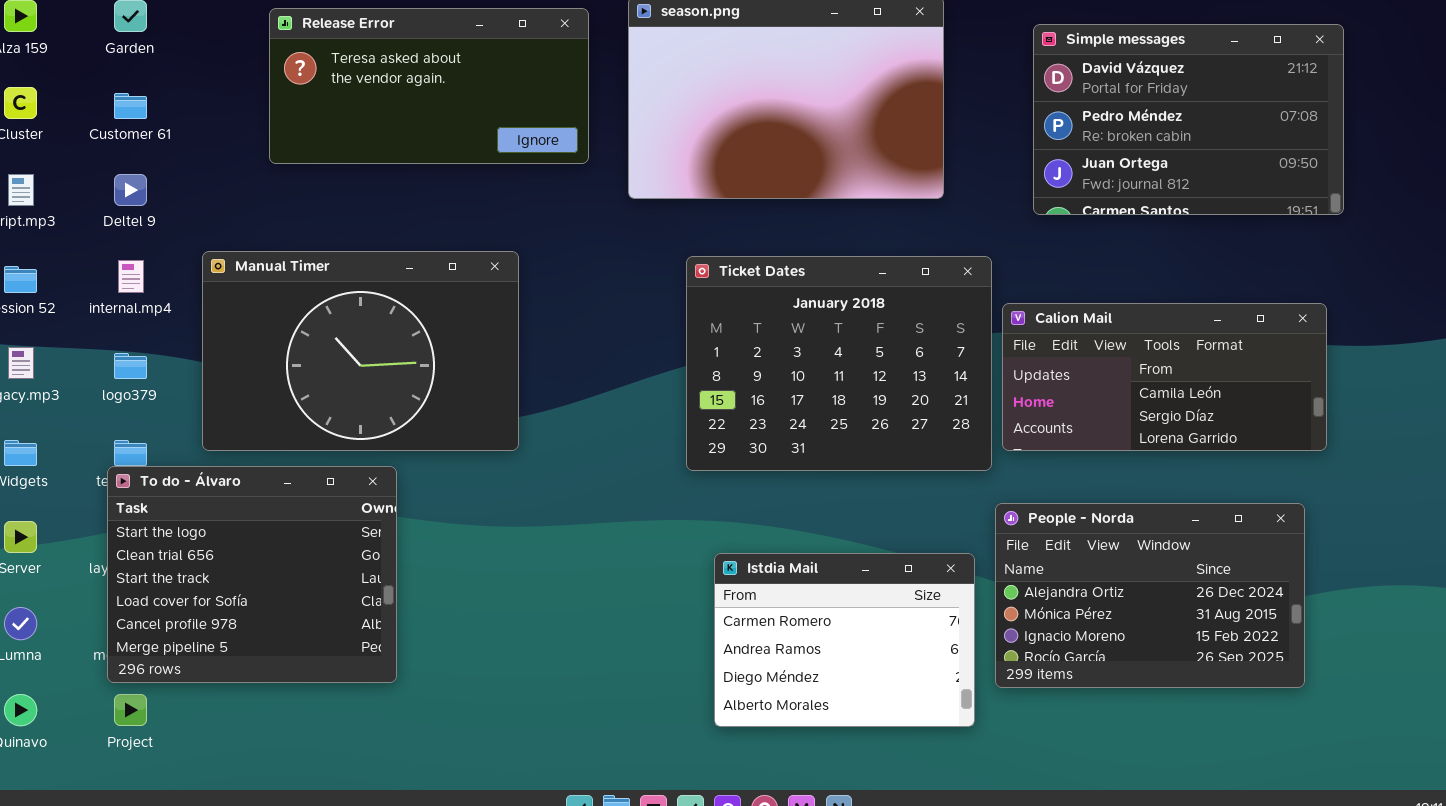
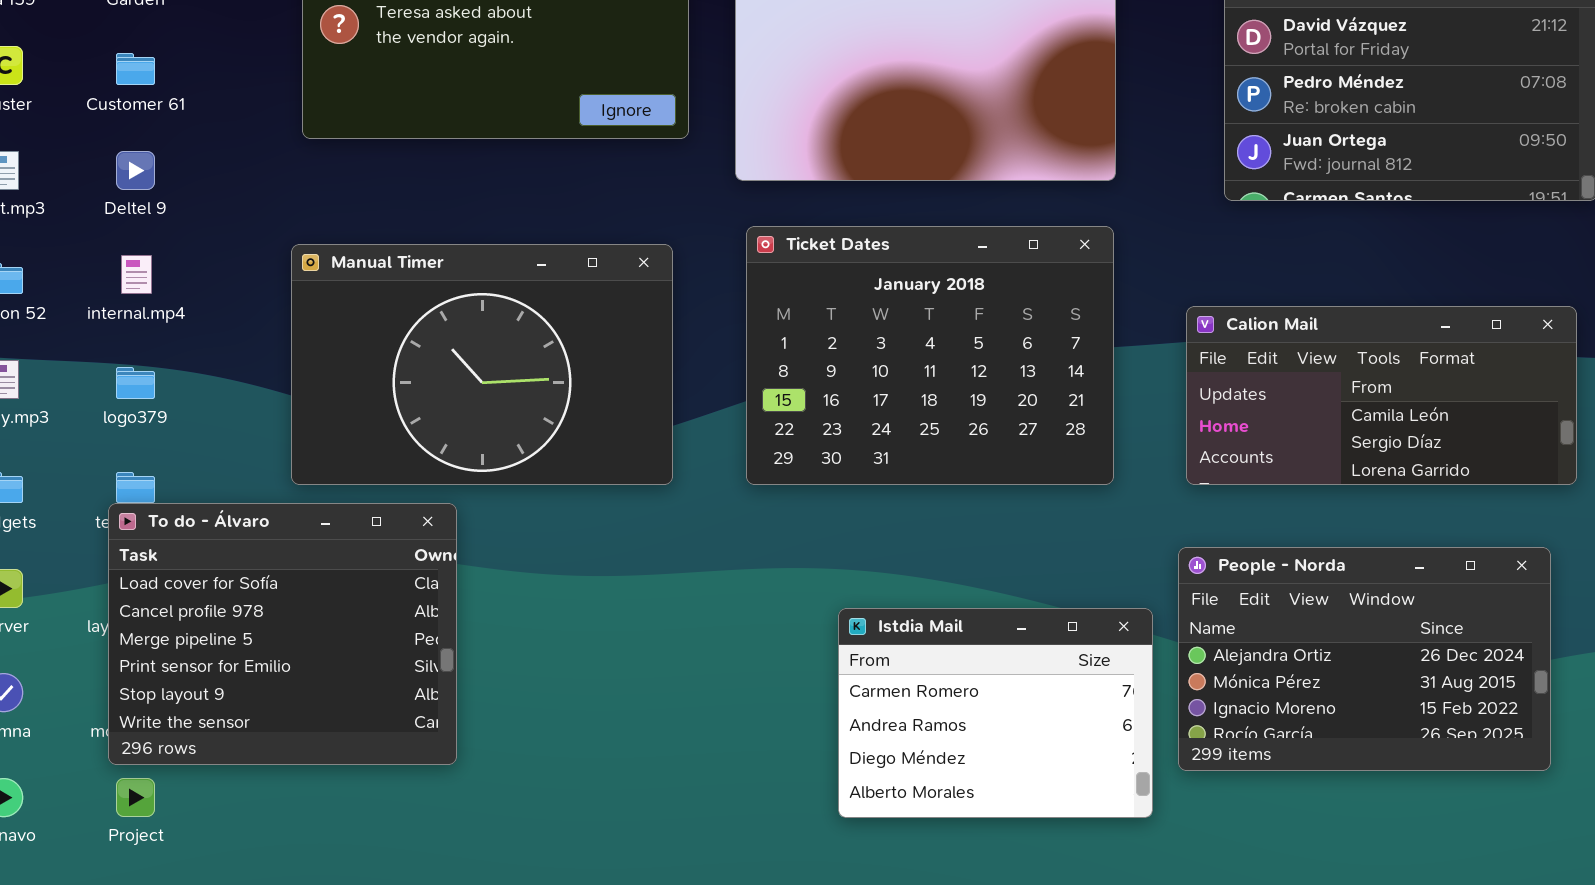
Manual Timer: [202,251,519,451] -> [291,244,673,485], moved
Ticket Dates: [686,256,992,471] -> [746,226,1114,485], moved
To do - Álvaro: [107,466,397,683] -> [108,503,457,765], scrolled down 3 rows

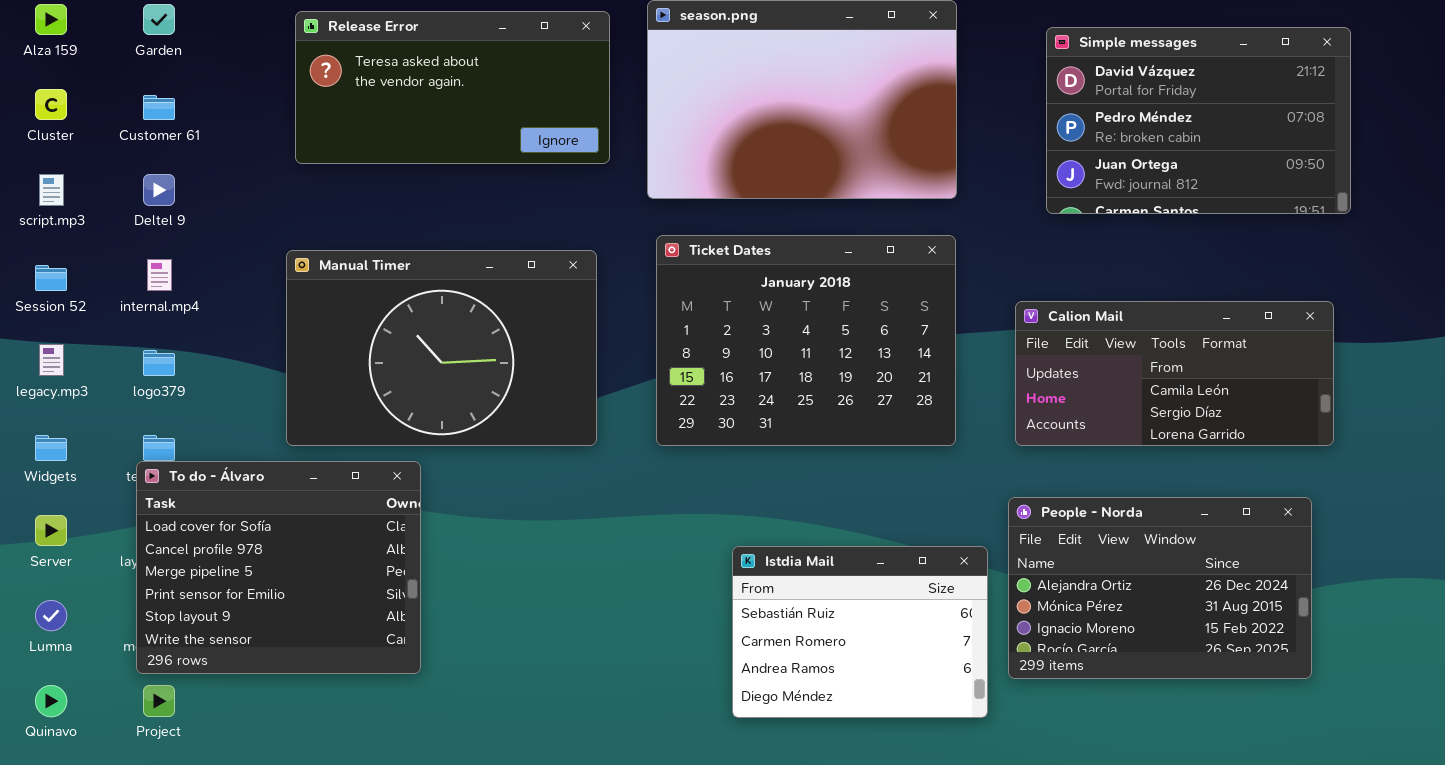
Istdia Mail: [838,608,1153,818] -> [732,546,988,718], scrolled up 1 row

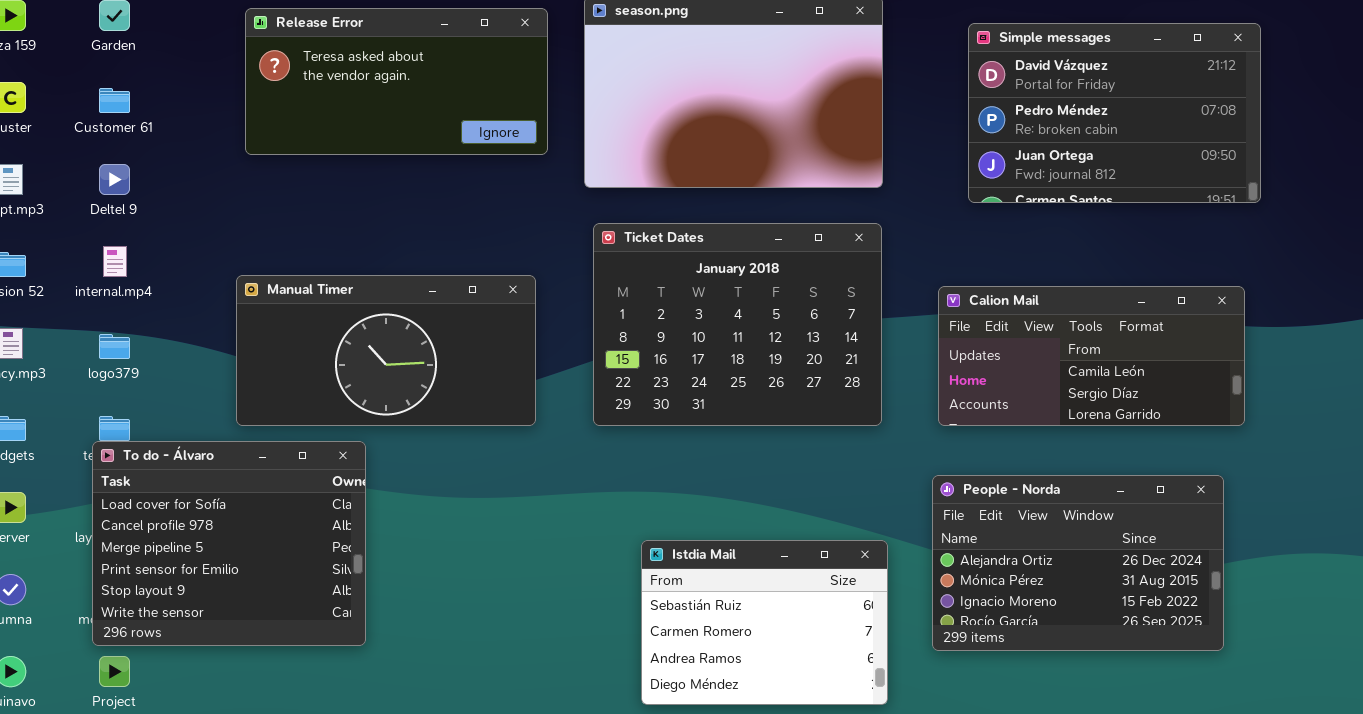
Manual Timer: [286,250,597,446] -> [236,275,536,426], resized
Istdia Mail: [732,546,988,718] -> [641,540,888,705], moved

